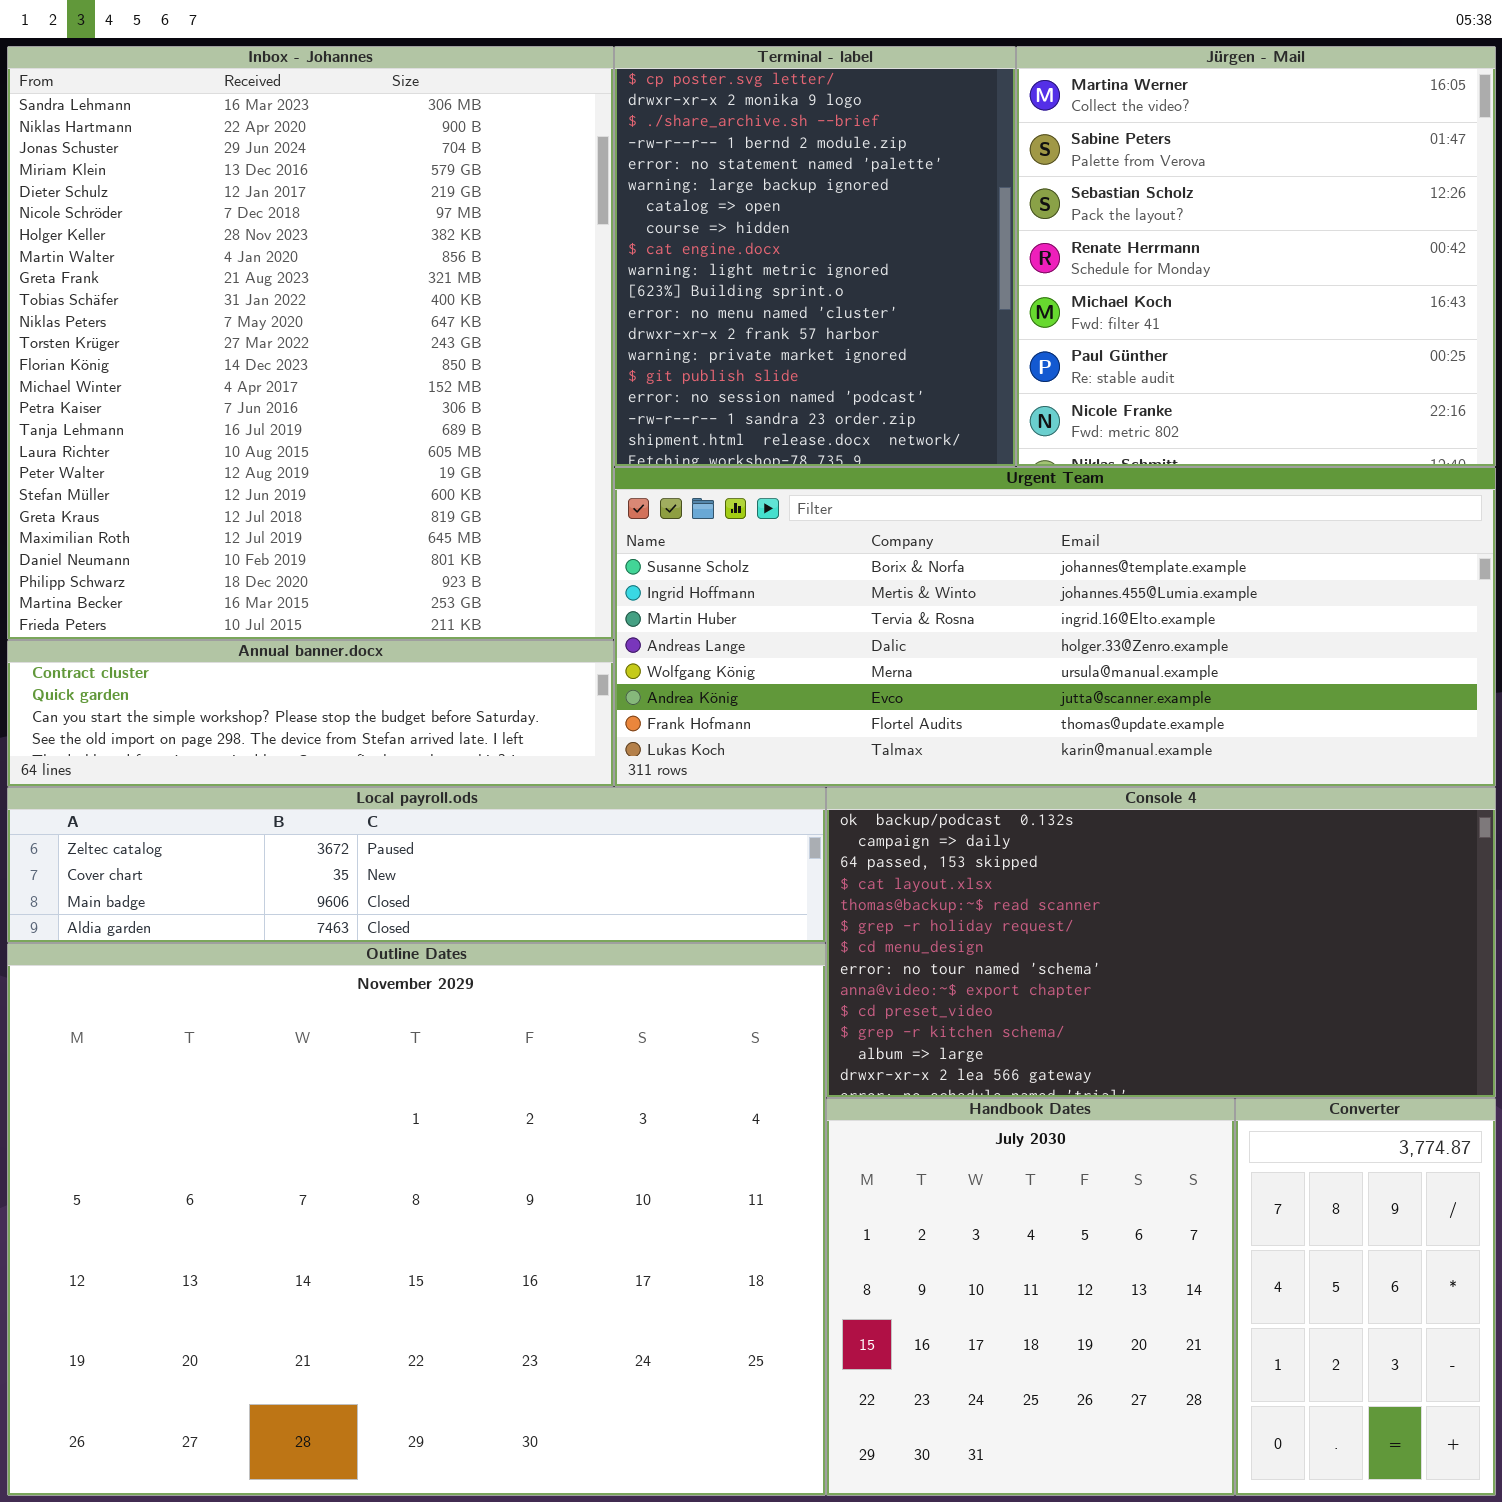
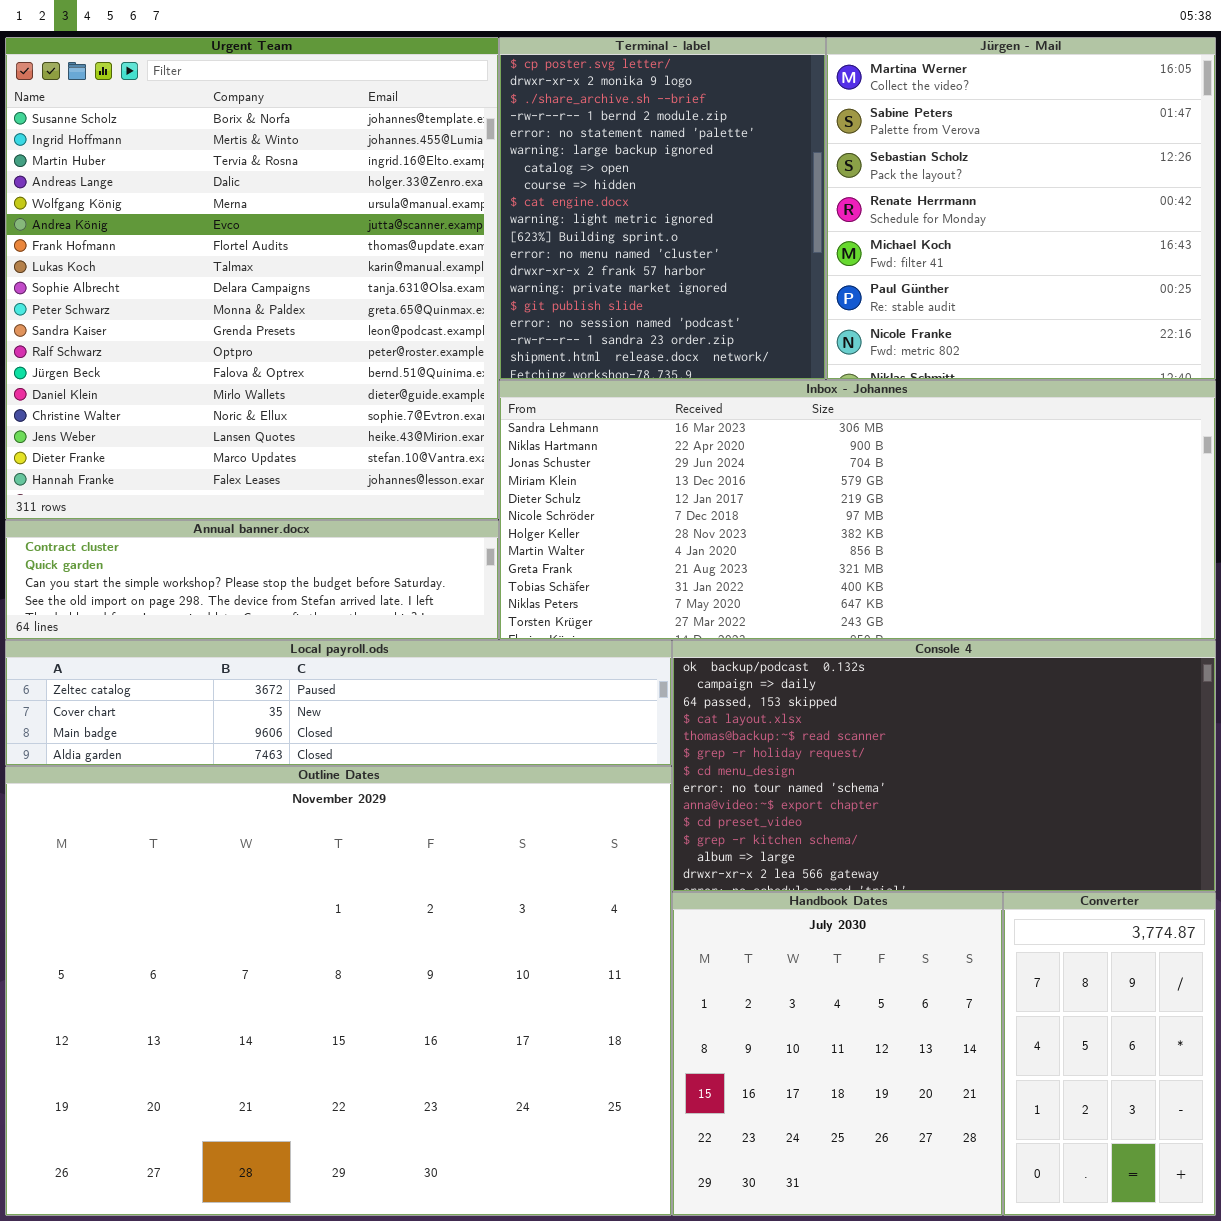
Inbox - Johannes: [7,46,614,640] -> [499,380,1216,640], moved, resized
Urgent Team: [614,467,1496,787] -> [5,37,499,520], moved, resized

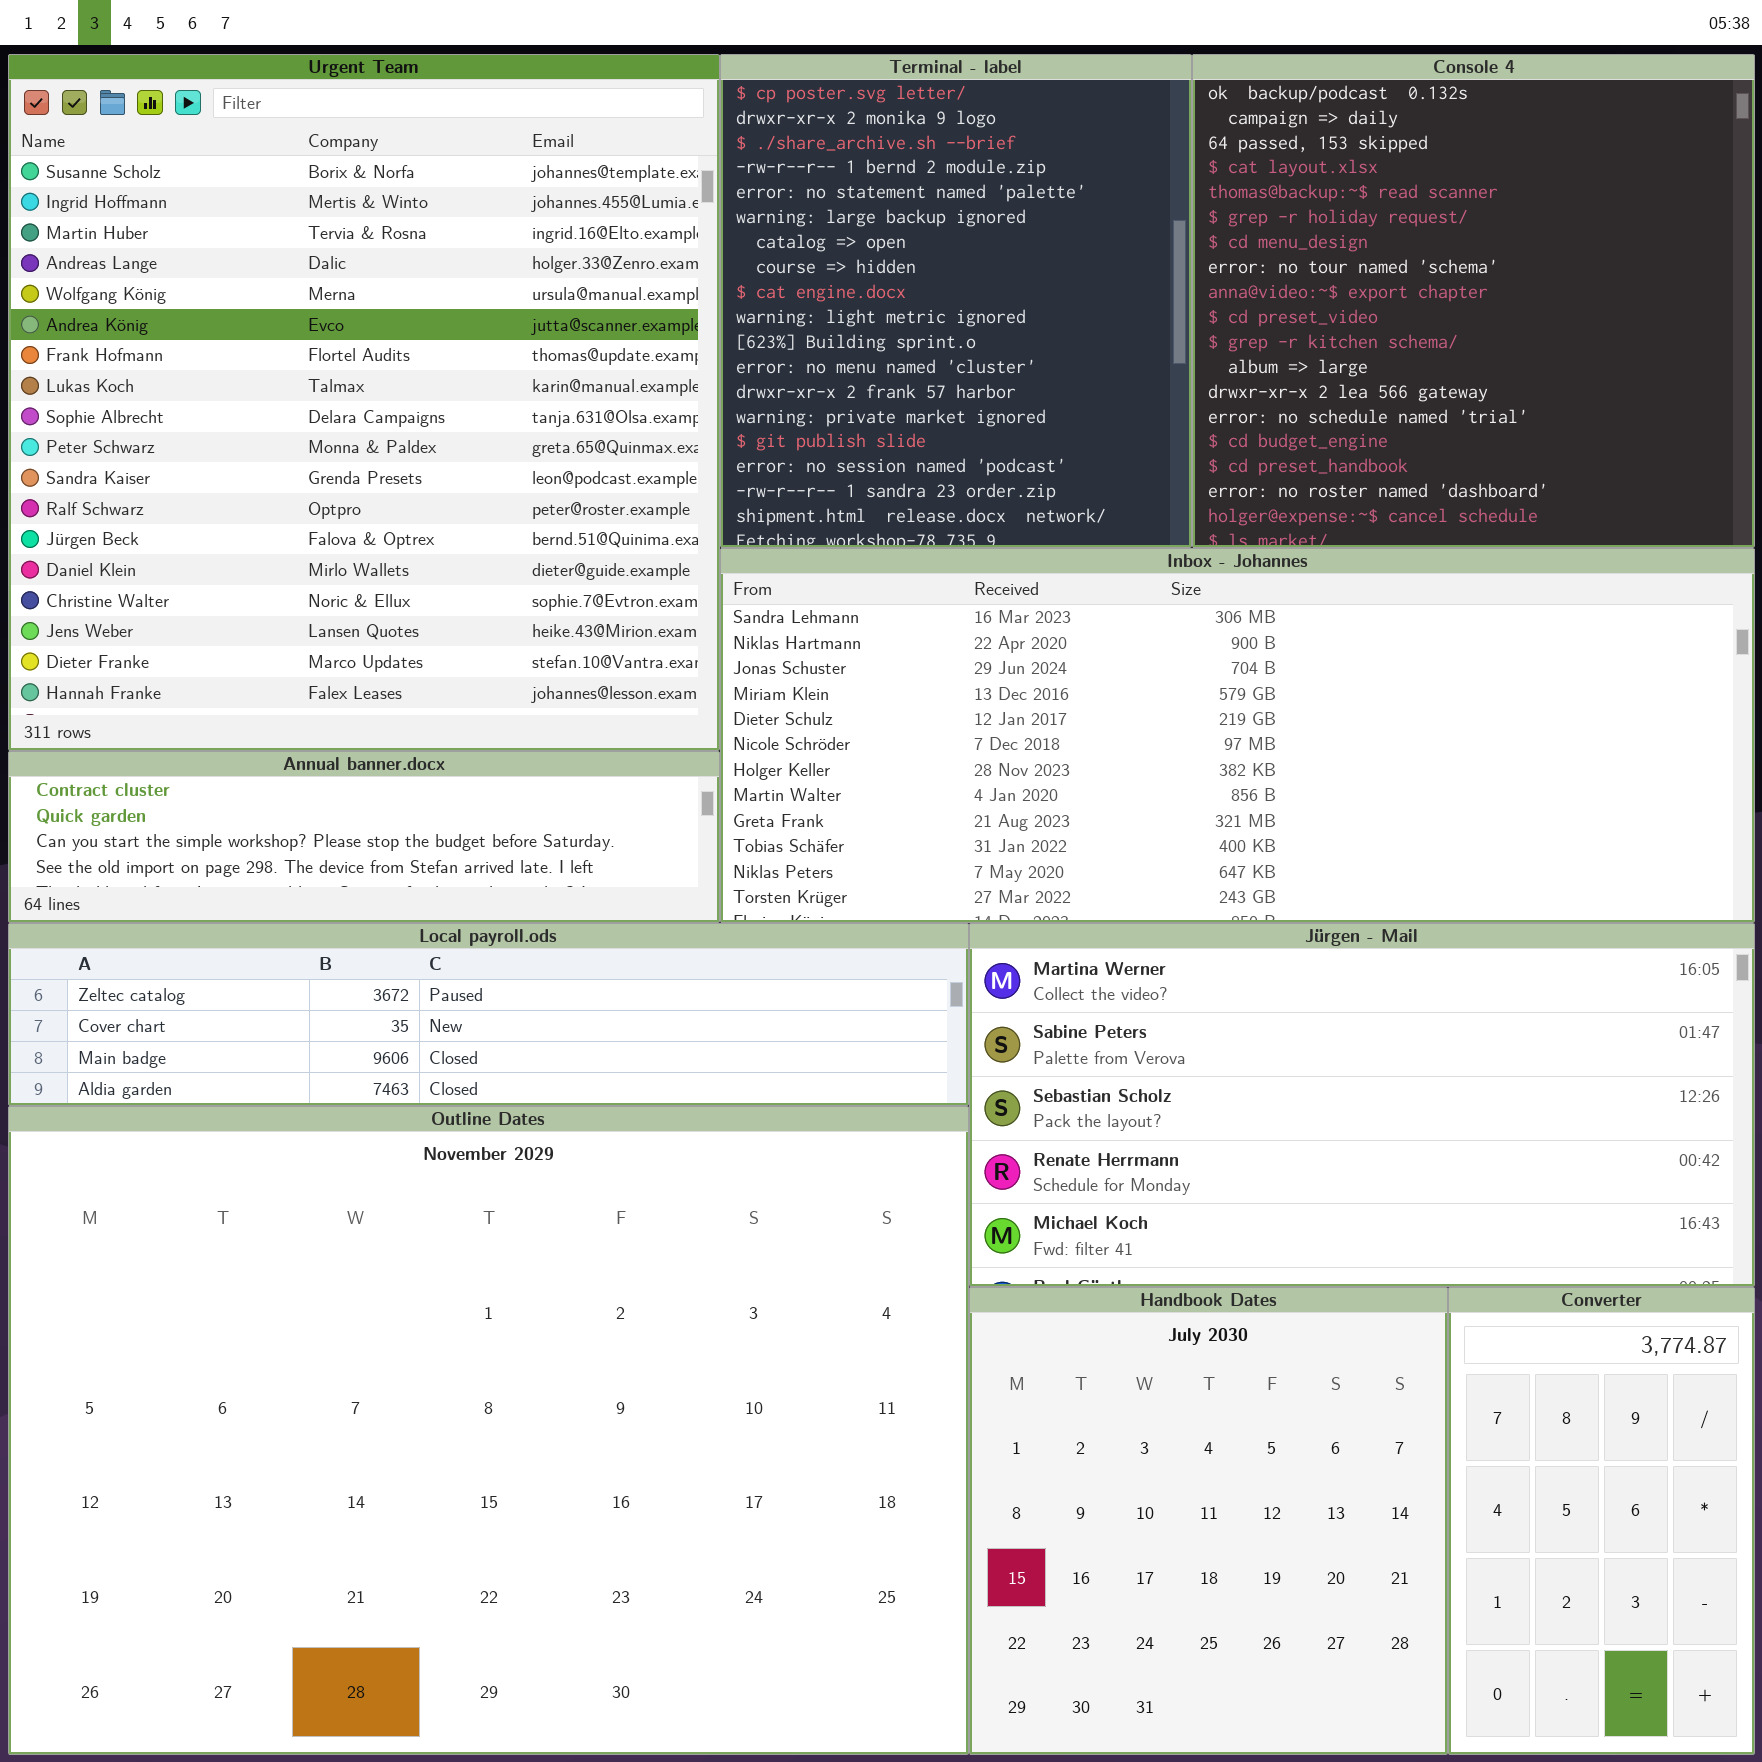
Jürgen - Mail: [826,37,1216,380] -> [969,923,1755,1287], moved, resized
Console 4: [672,640,1216,892] -> [1192,54,1755,548], moved, resized

